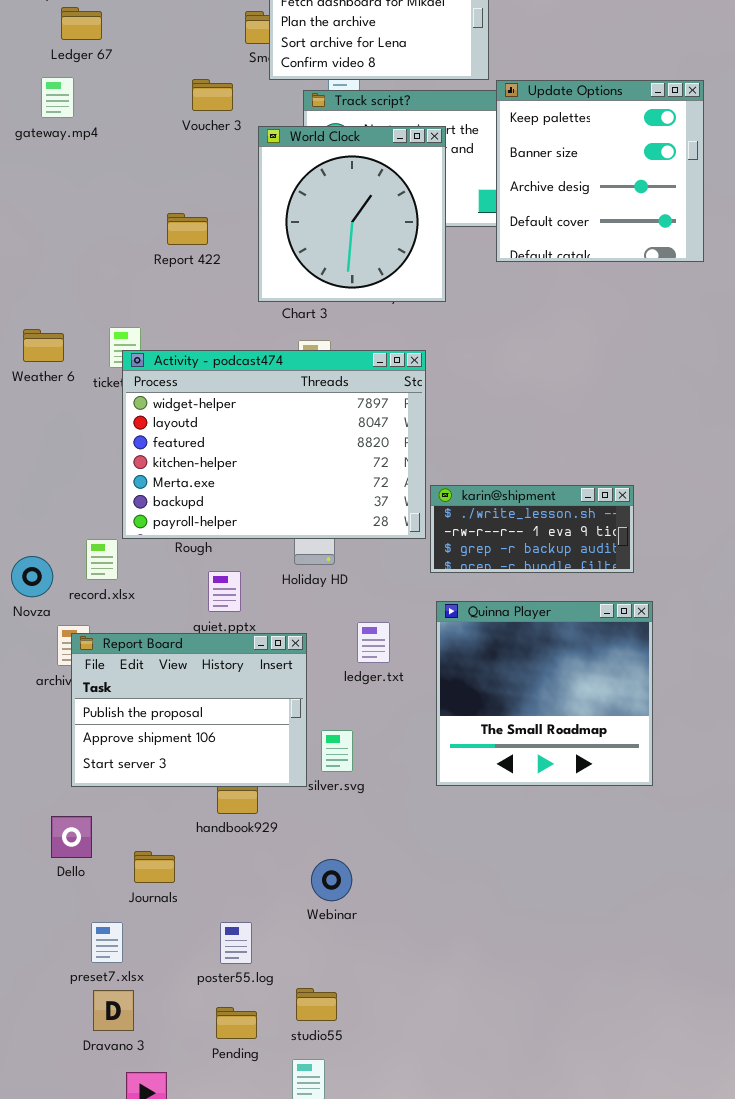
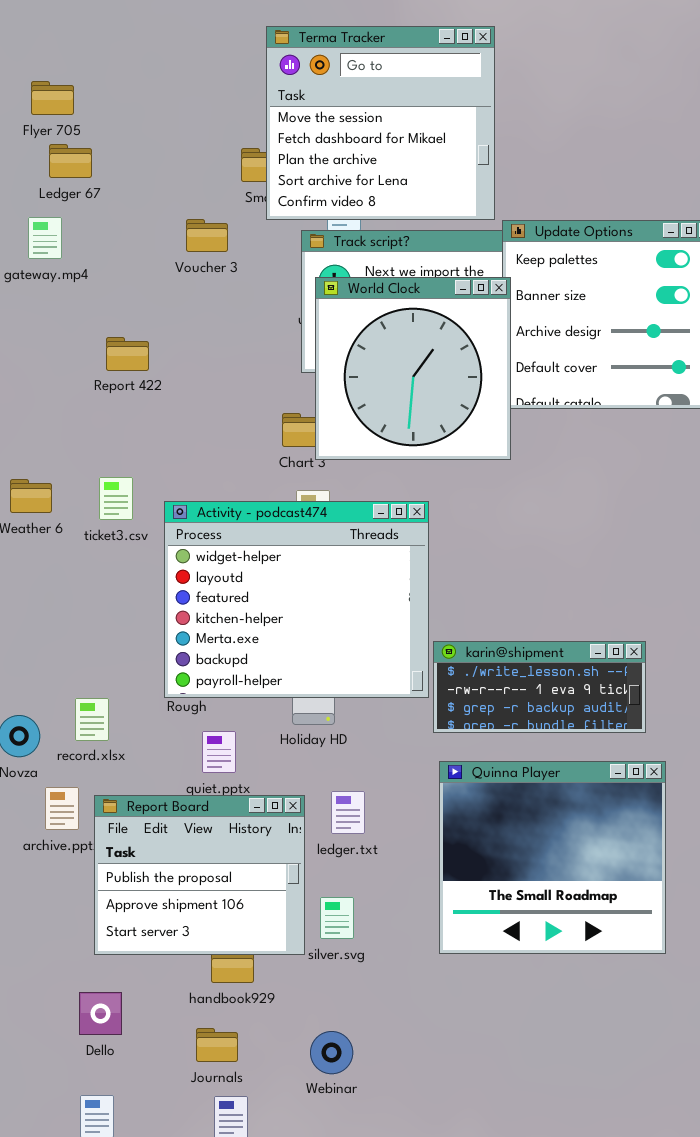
World Clock: [258,126,446,302] -> [315,277,511,460], moved
Report 422: [167,213,208,245] -> [106,337,149,371], moved
Activity - podcast474: [122,350,426,539] -> [164,501,429,698], resized
ledger.txt: [357,622,390,663] -> [331,791,365,834], moved
Report Board: [71,633,307,787] -> [94,795,305,955], resized
Dello: [51,816,92,858] -> [79,992,122,1035], moved
Journals: [134,851,175,883] -> [196,1028,238,1062], moved

